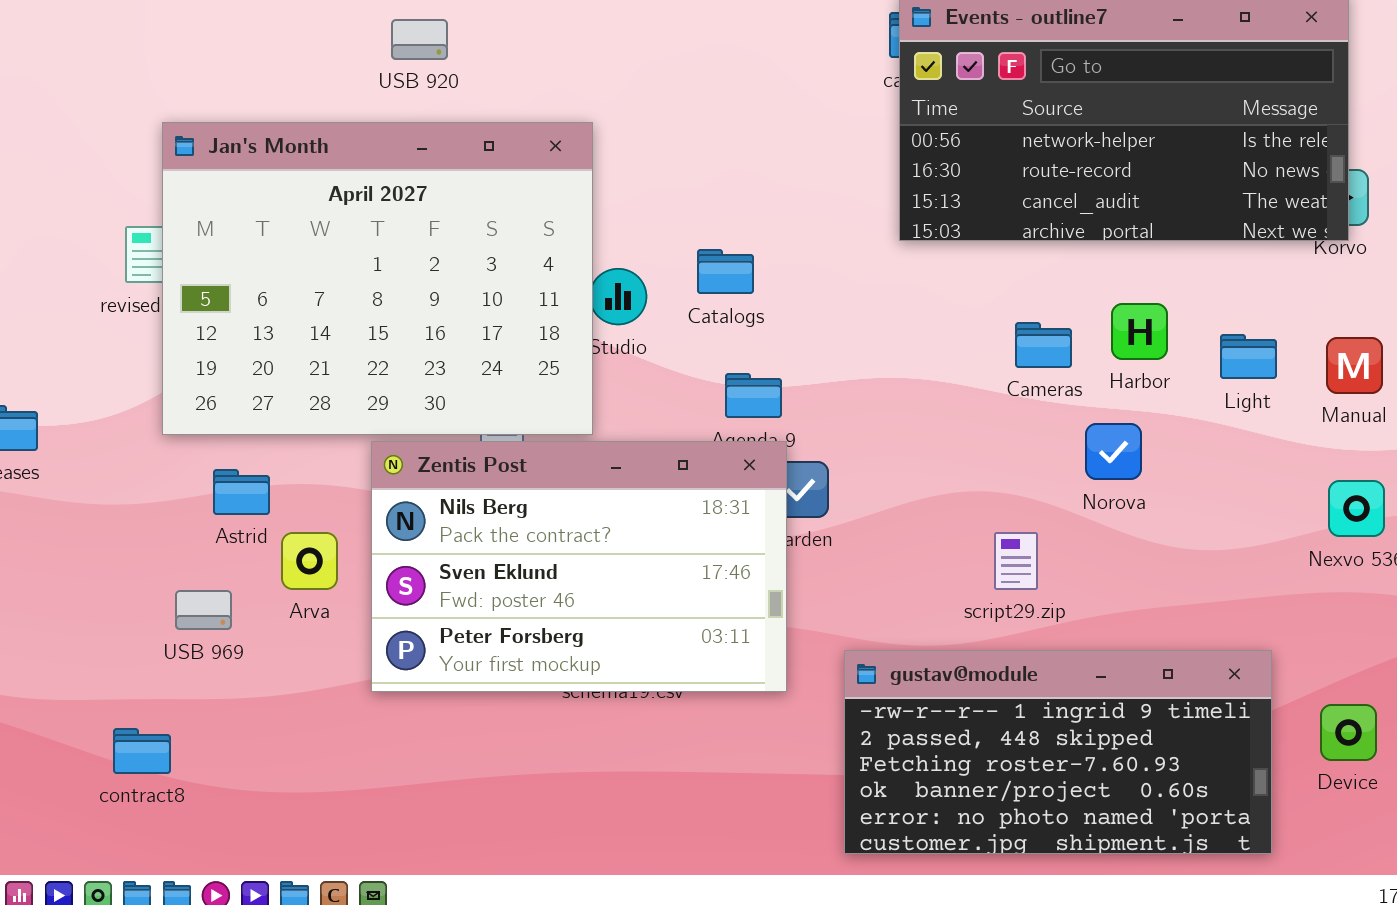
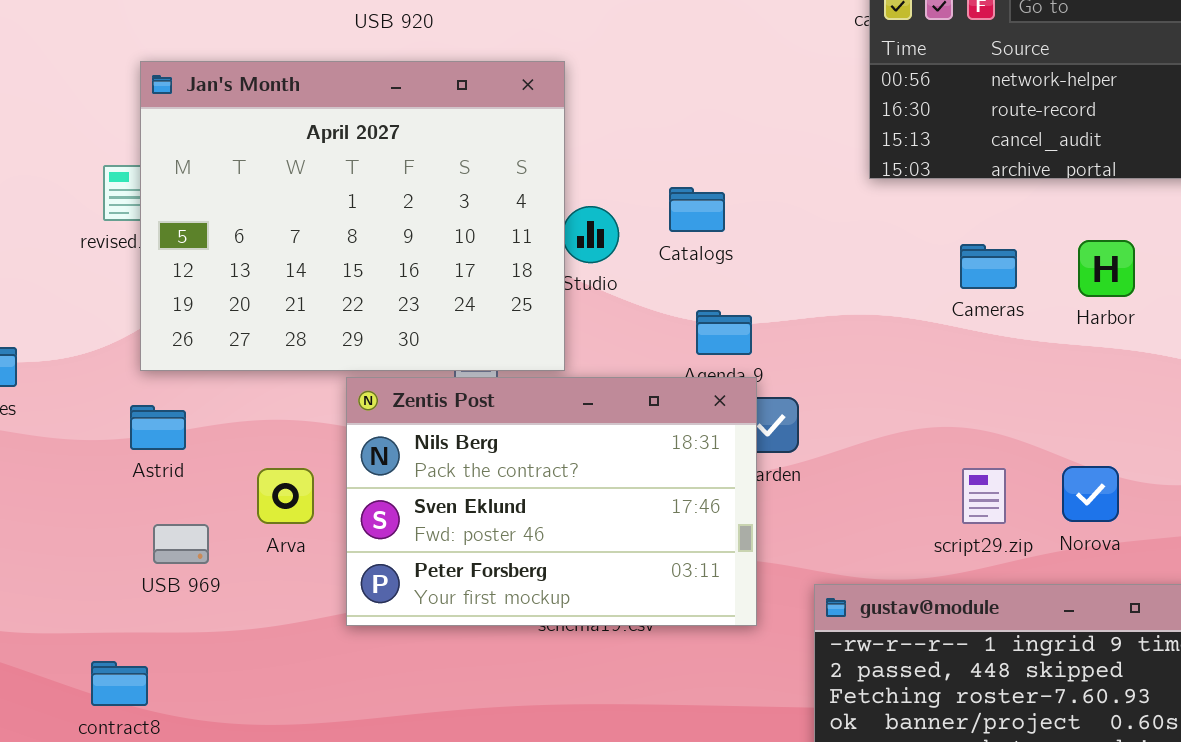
Cameras: [1015,322,1072,368] -> [960,244,1017,289], moved
Norova: [1085,423,1142,480] -> [1062,466,1119,522], moved
Astrid: [213,469,270,515] -> [130,405,186,450], moved

